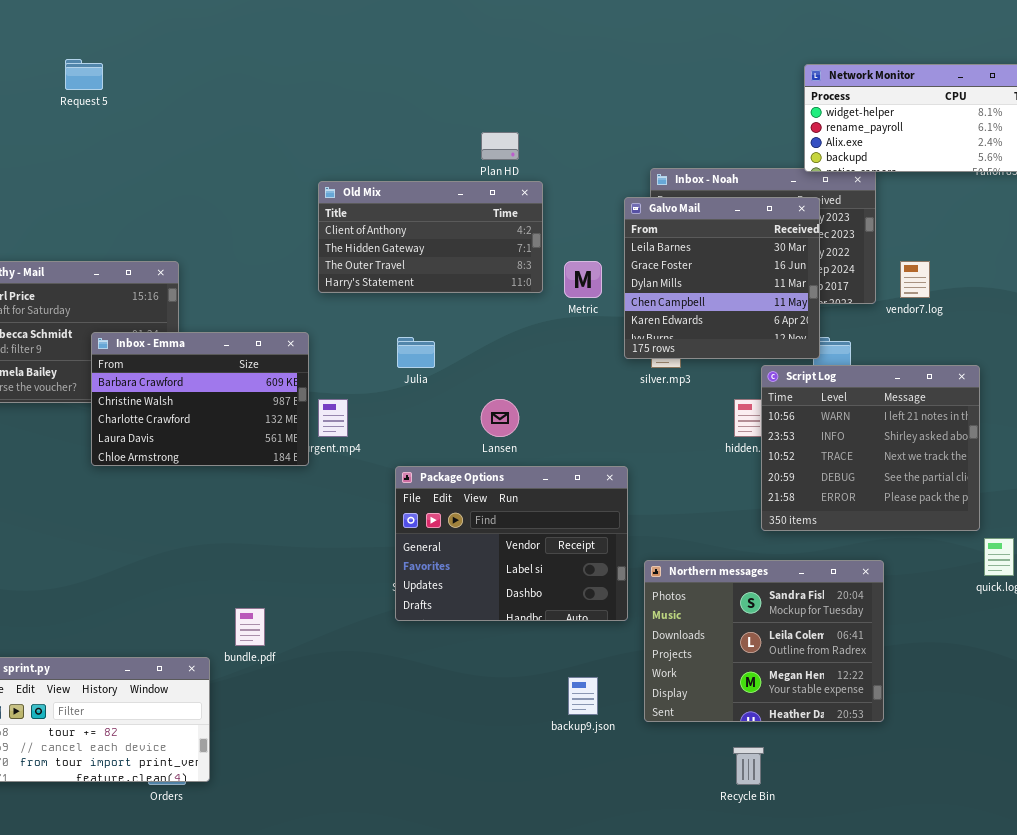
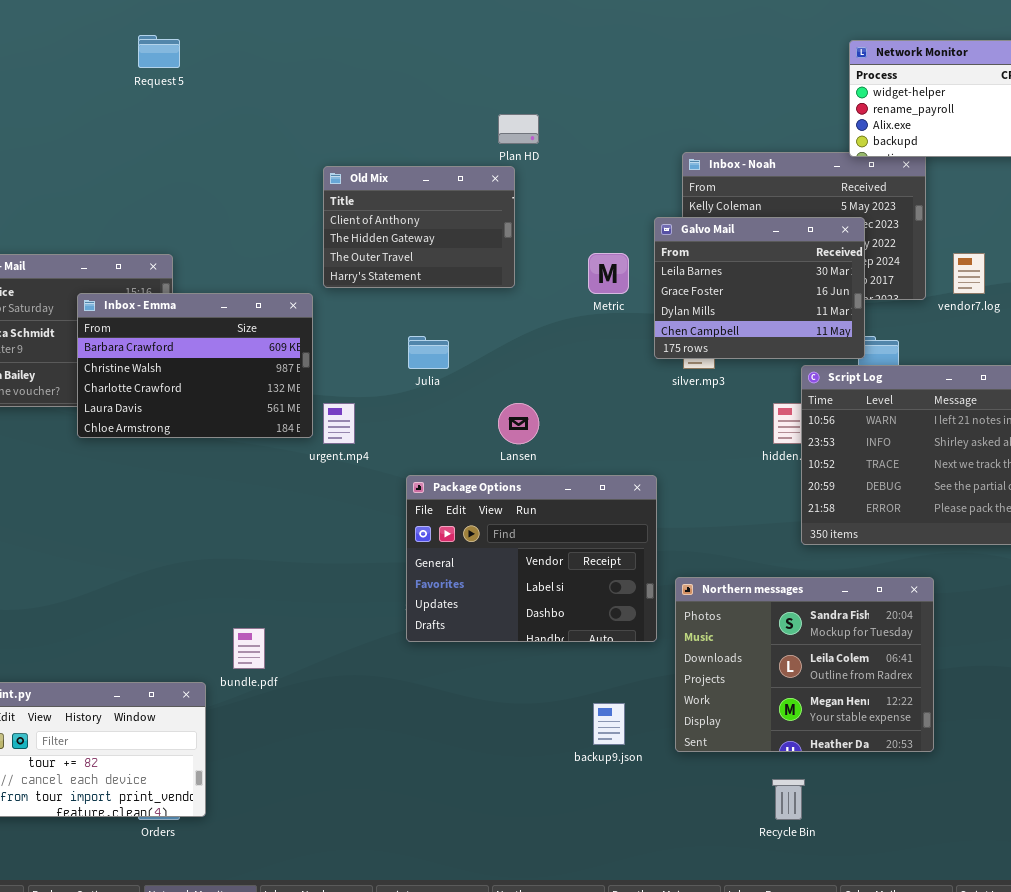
Request 5: [65,59,103,90] -> [138,35,180,68], moved
Old Mix: [318,181,543,293] -> [323,166,515,288], resized
Galvo Mail: [624,197,820,359] -> [654,217,865,359], resized
Inbox - Emma: [91,332,309,466] -> [77,293,313,438], moved

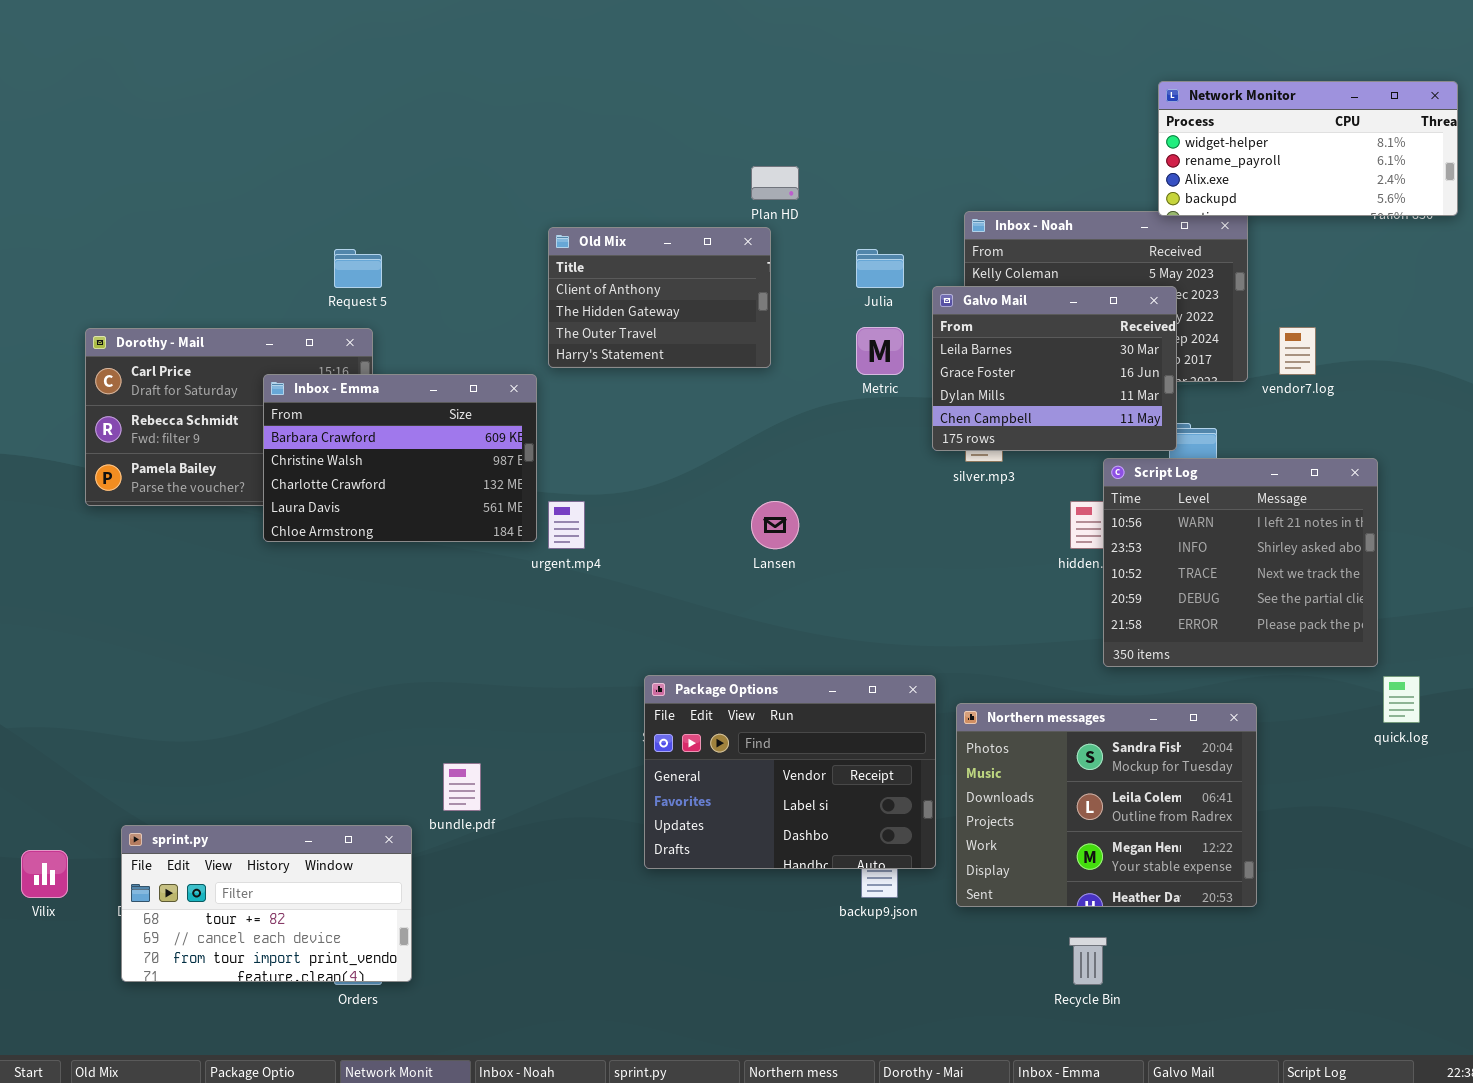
Request 5: [138,35,180,68] -> [334,249,382,288], moved
Julia: [408,336,449,369] -> [856,249,904,288], moved
Package Options: [406,475,657,642] -> [644,675,936,869], moved

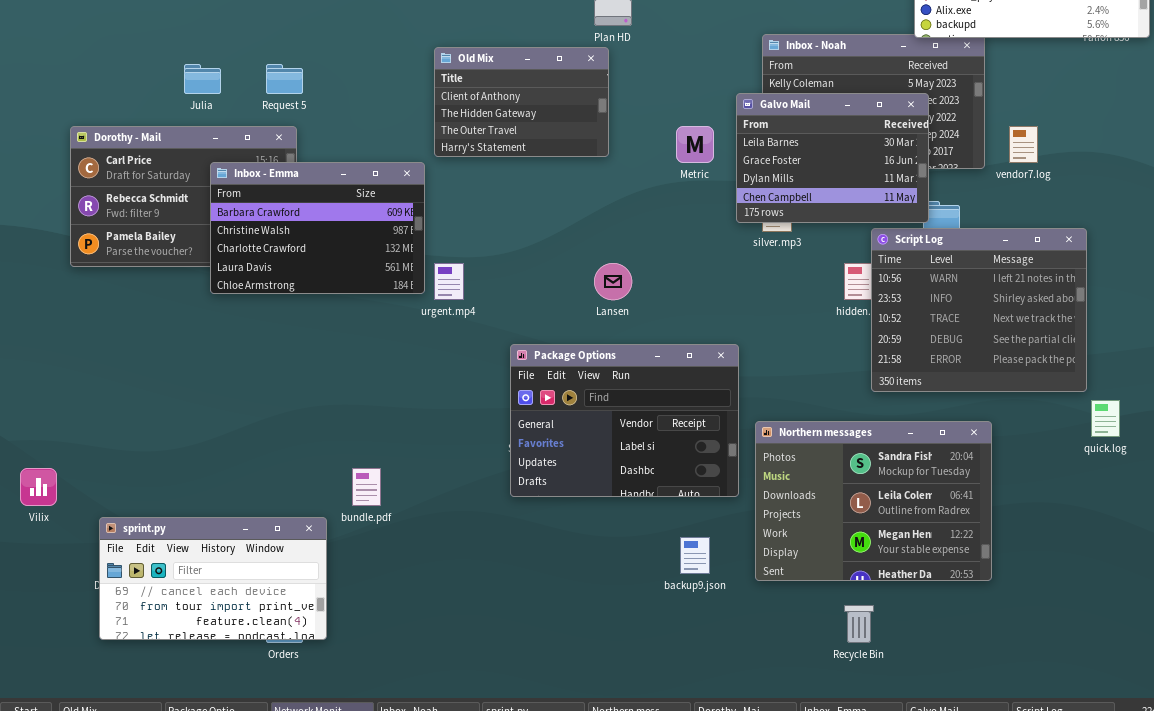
Julia: [856,249,904,288] -> [184,64,221,94], moved
Package Options: [644,675,936,869] -> [510,344,739,497], moved
sprint.py: [121,825,412,982] -> [99,517,327,640], scrolled down 1 row
Vilix: [21,850,68,898] -> [20,468,57,506], moved

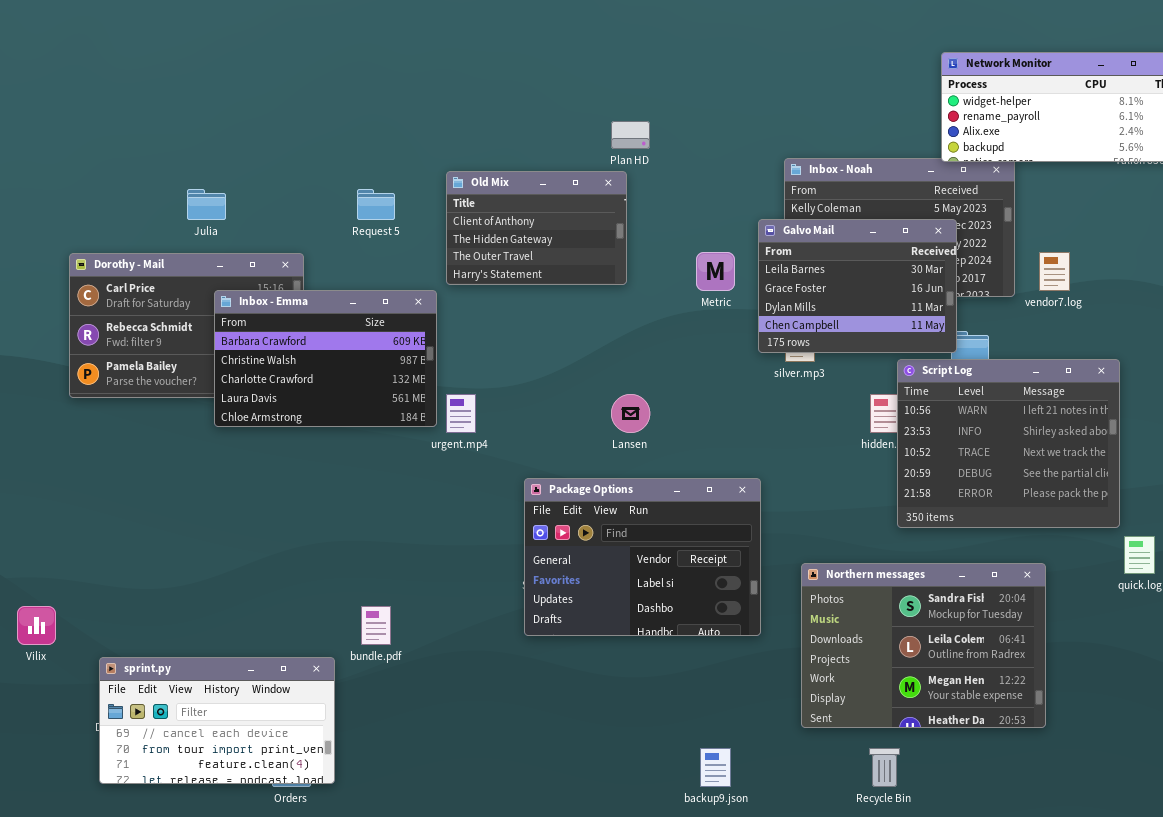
Request 5: [266,64,303,94] -> [357,189,395,220], moved
Northern messages: [755,421,992,581] -> [801,563,1046,728], moved
backup9.json: [680,537,710,574] -> [700,748,731,787], moved

